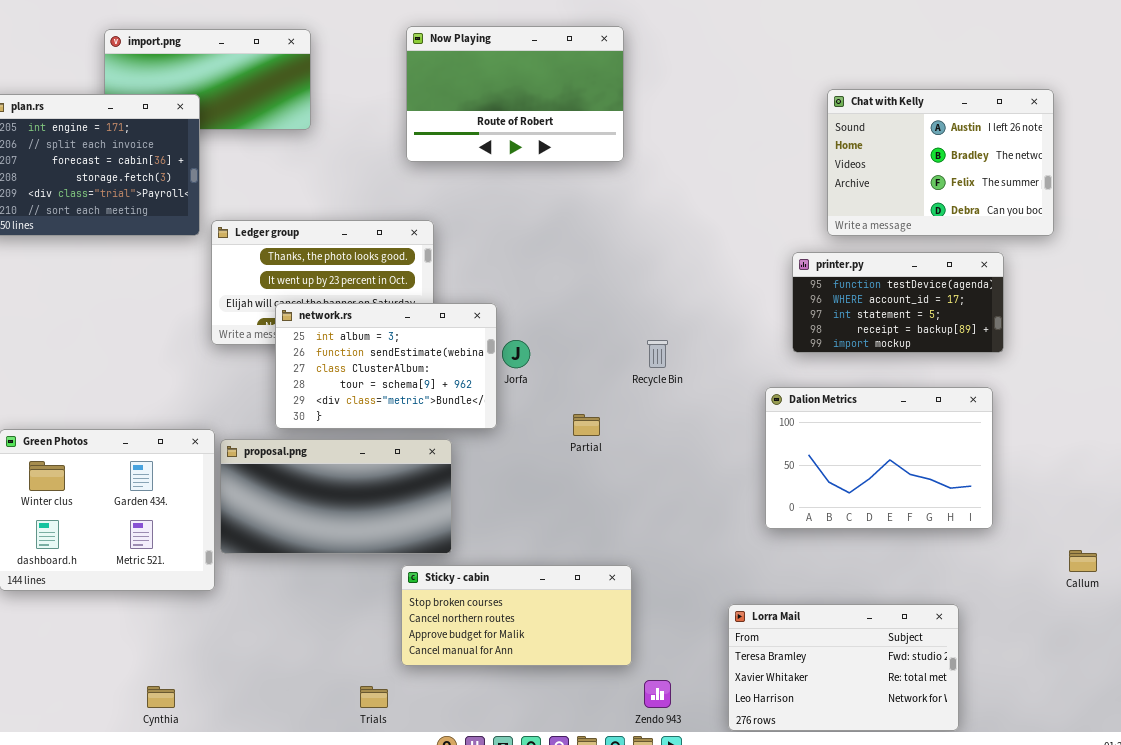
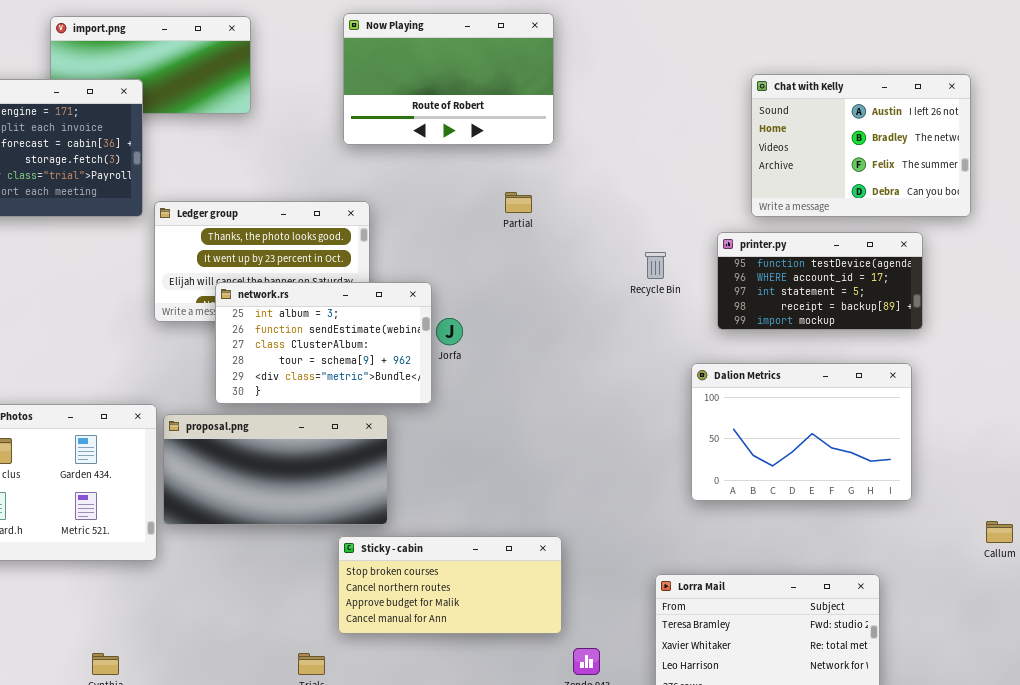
Recycle Bin: [647,340,668,368] -> [645,252,666,279], moved
Partial: [573,414,600,436] -> [505,192,532,213], moved

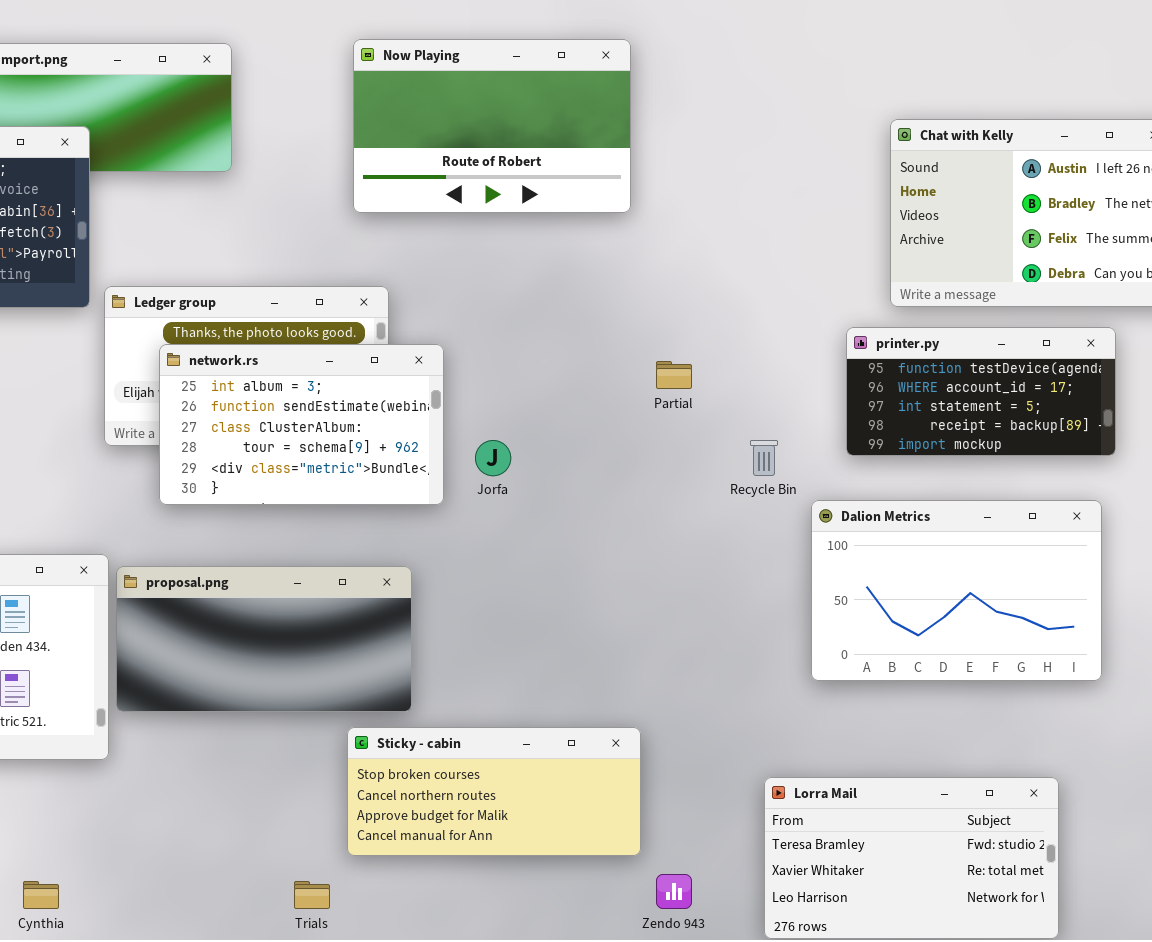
Partial: [505,192,532,213] -> [656,361,692,389], moved
Recycle Bin: [645,252,666,279] -> [750,440,778,476], moved
network.rs: [215,282,432,404] -> [159,344,444,505], moved

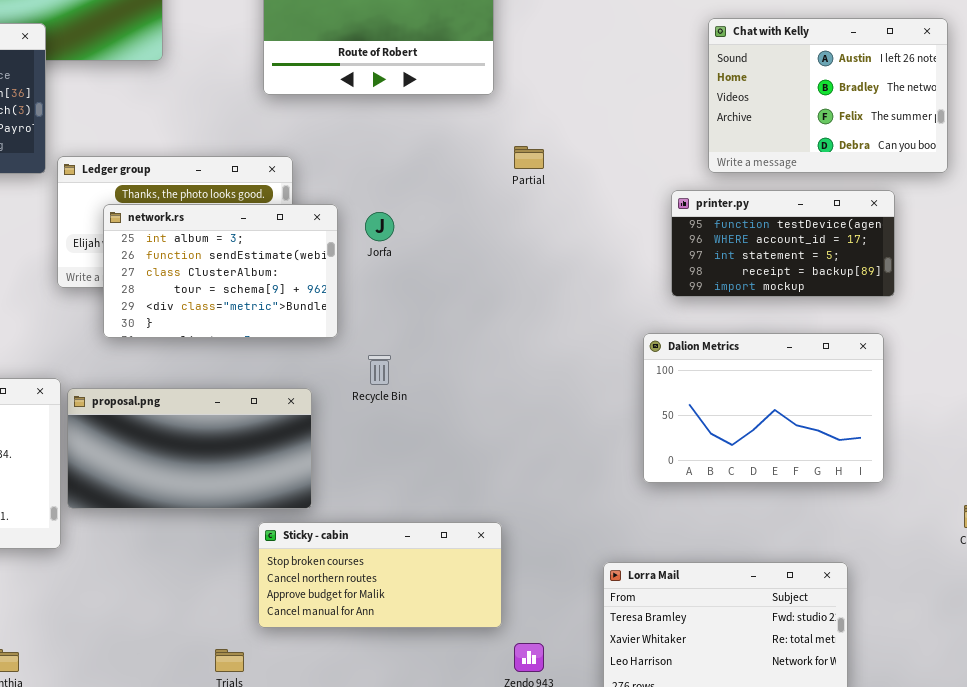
Partial: [656,361,692,389] -> [514,146,544,169], moved
Jorfa: [475,440,511,476] -> [365,212,394,241], moved
Recycle Bin: [750,440,778,476] -> [368,355,391,385], moved

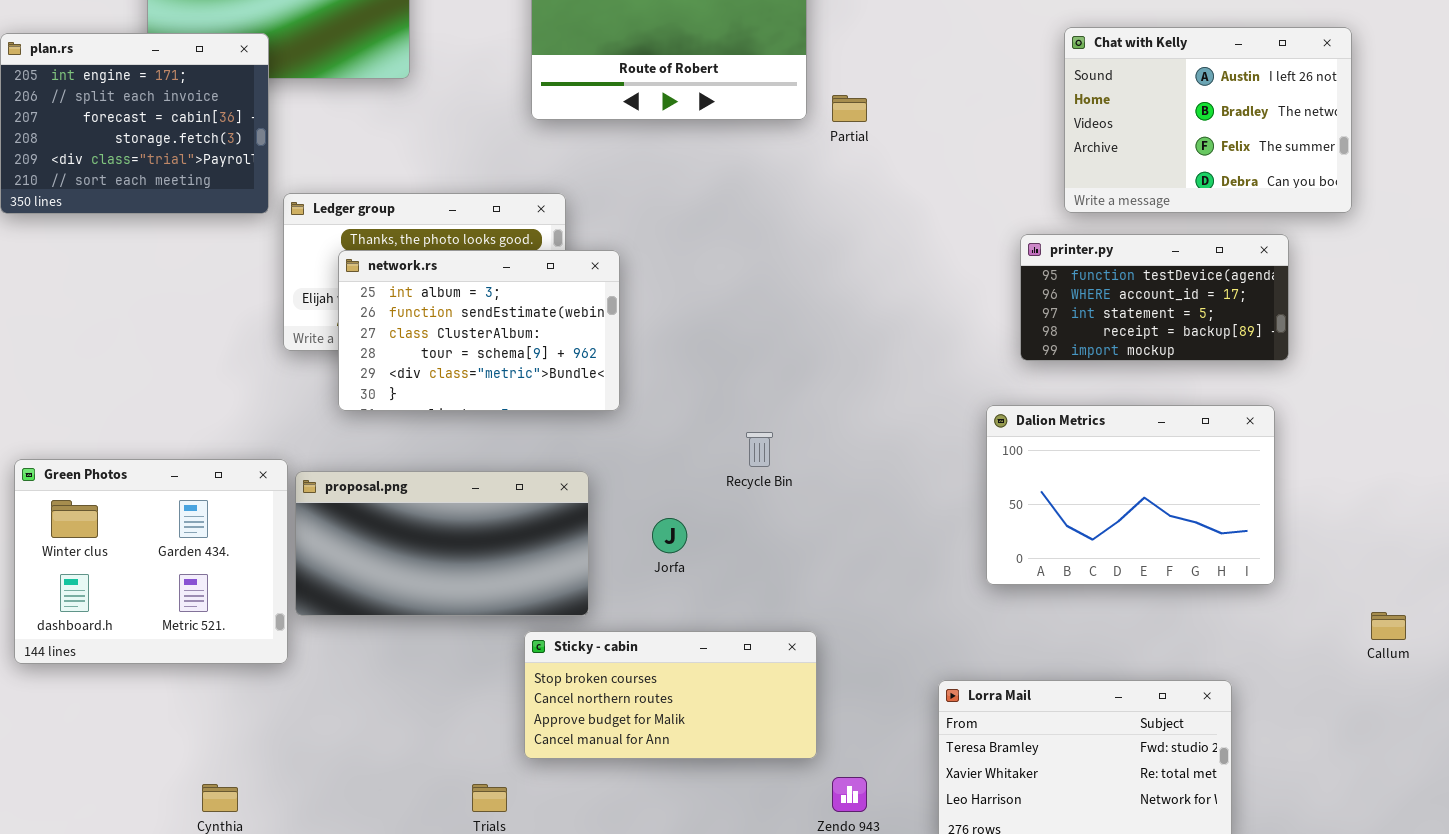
Partial: [514,146,544,169] -> [832,95,867,122], moved
Jorfa: [365,212,394,241] -> [652,518,687,553], moved
Recycle Bin: [368,355,391,385] -> [746,432,773,467], moved

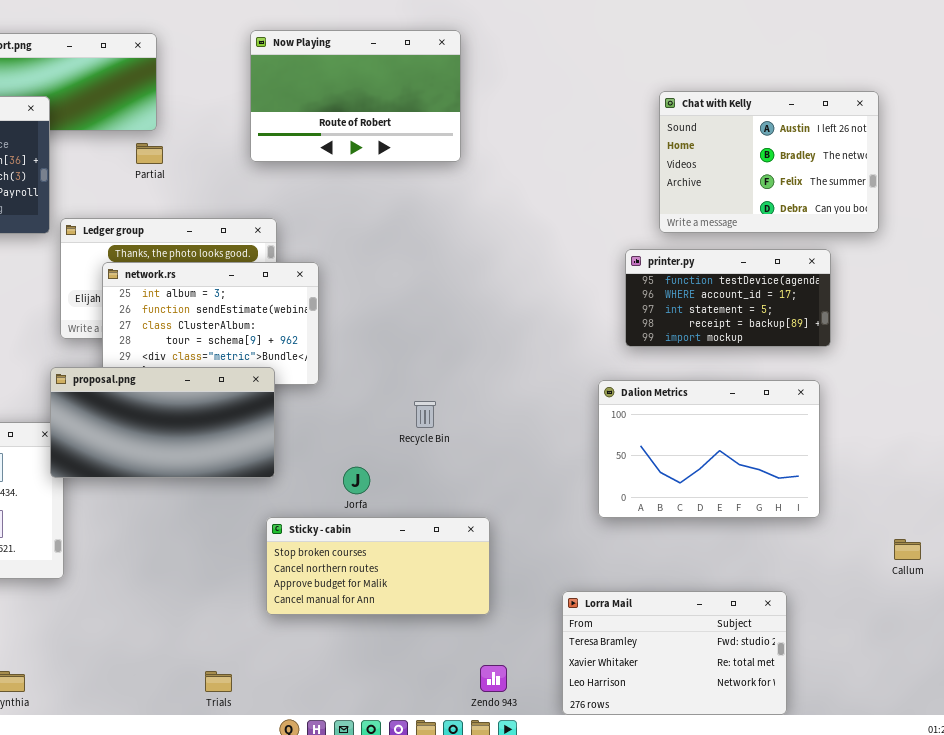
Partial: [832,95,867,122] -> [136,143,163,164], moved
proposal.png: [295,471,589,616] -> [50,367,275,478], moved
Sticky - cabin: [524,631,817,759] -> [266,517,490,615], moved

